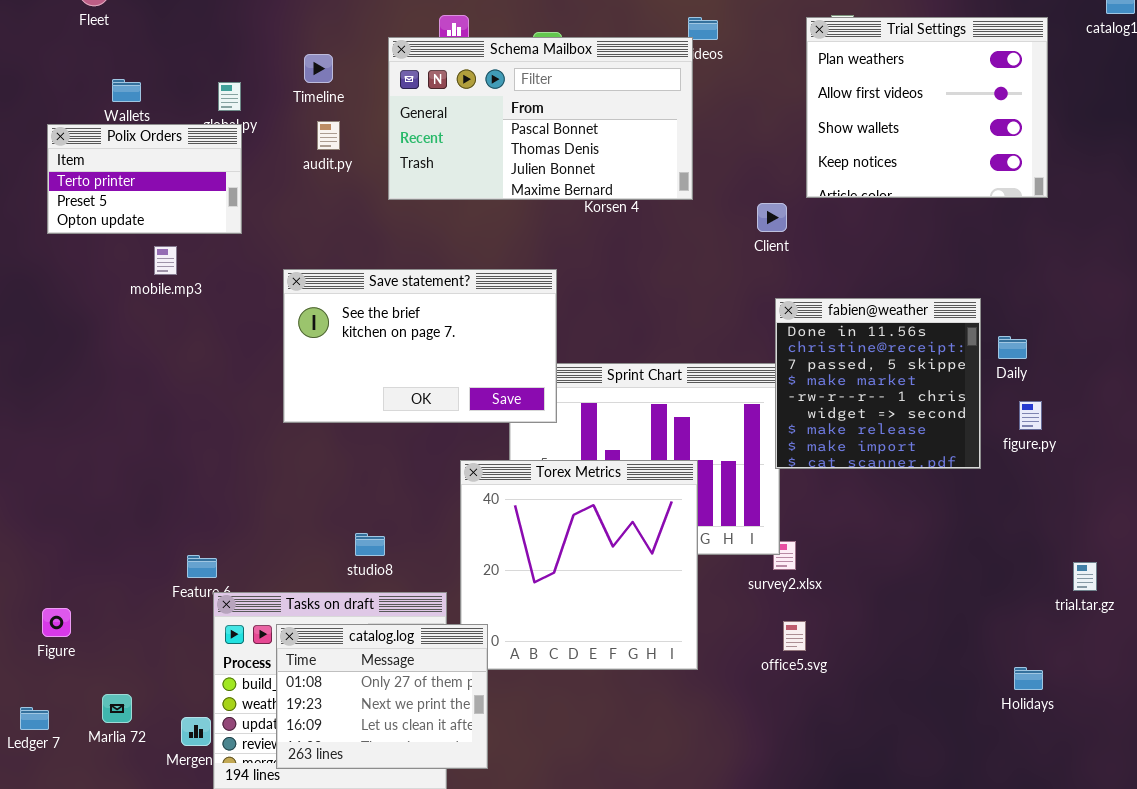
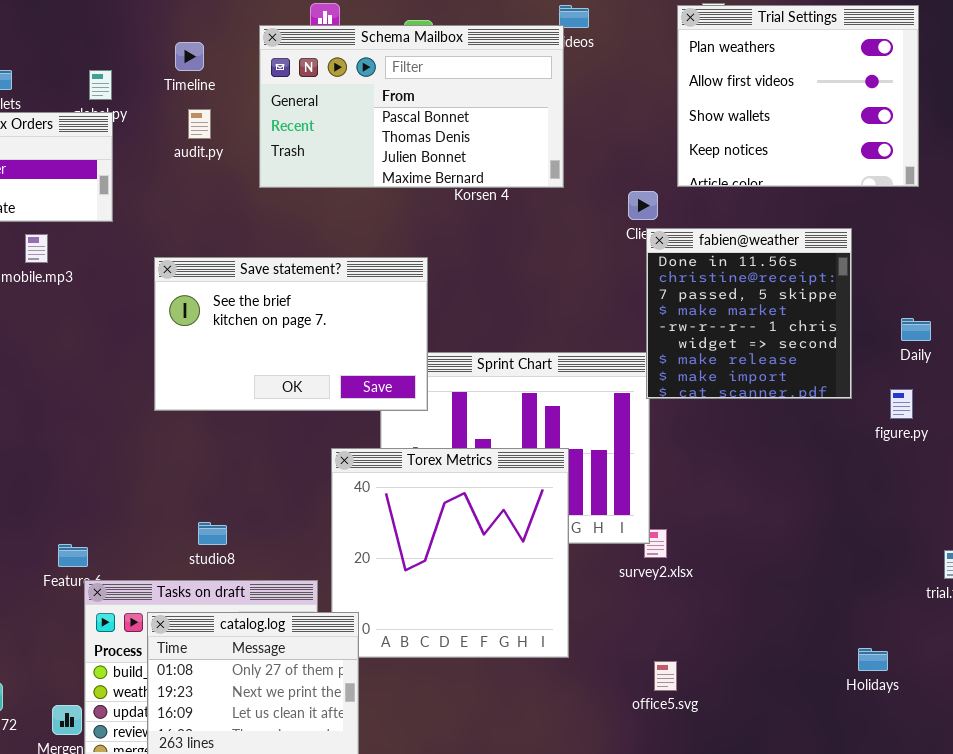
fabien@weather: [775,298,981,469] -> [646,228,852,399], moved
Daily: [998,336,1027,359] -> [901,318,931,341], moved
studio8: [355,533,385,556] -> [198,522,227,545], moved
office5.svg: [783,621,806,651] -> [654,661,677,691], moved
Holidays: [1014,667,1043,690] -> [858,648,888,671], moved

